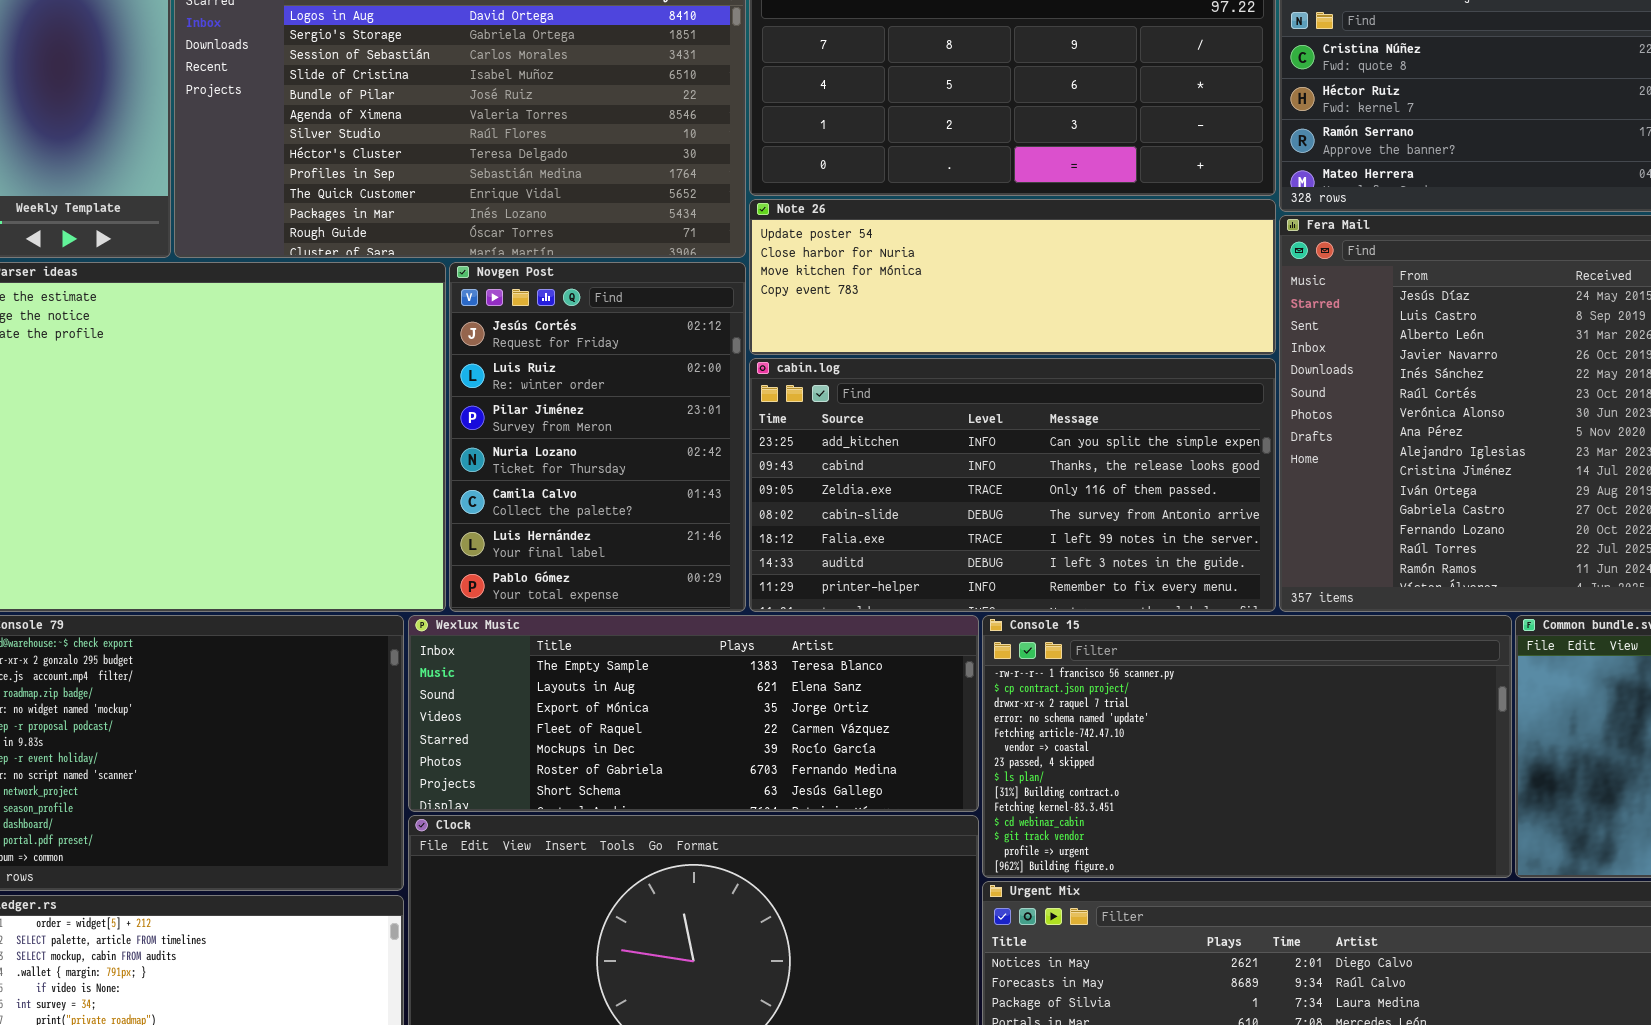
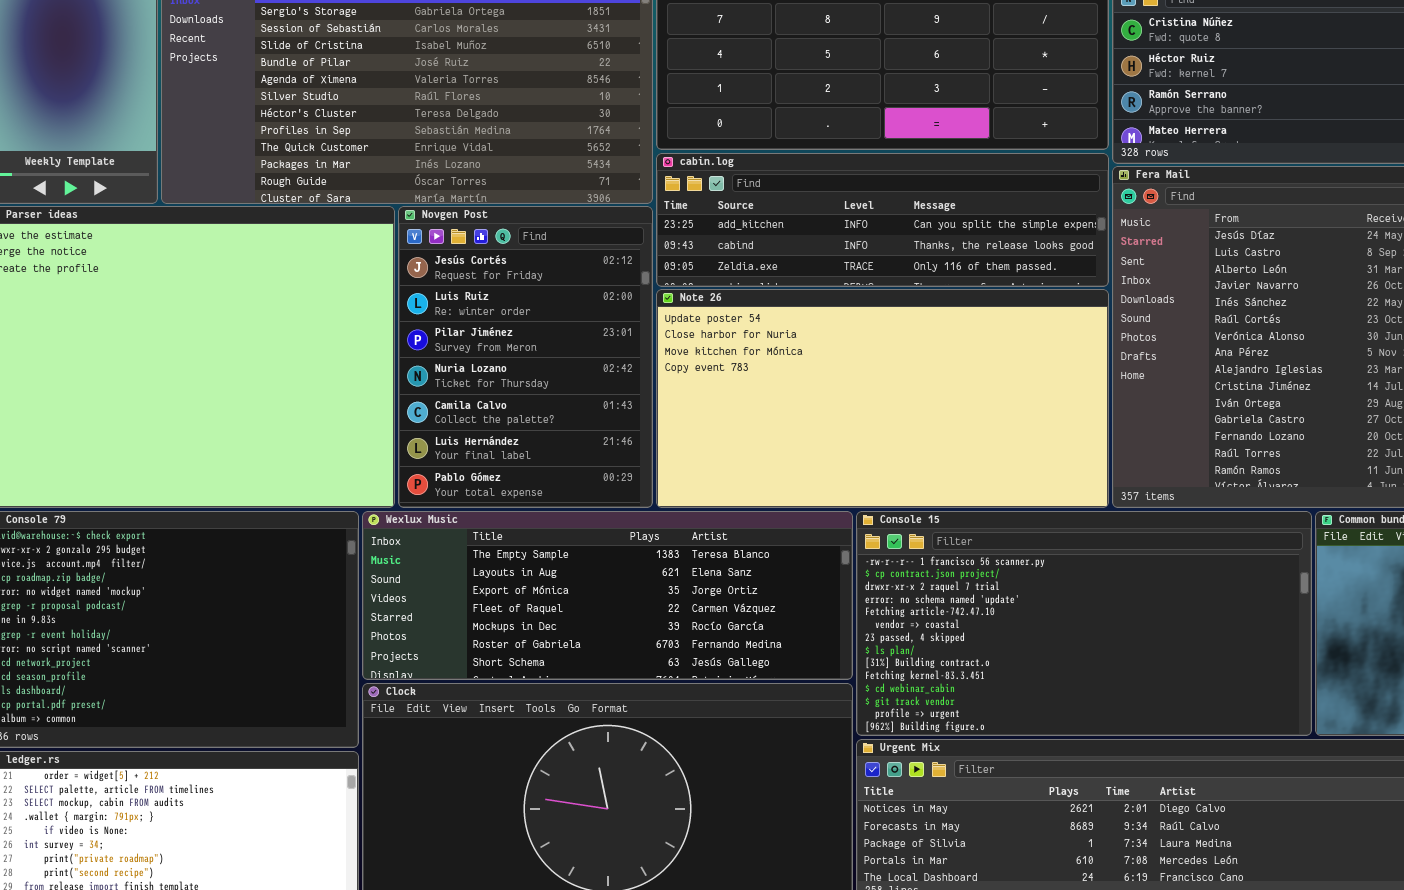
Note 26: [749,199,1276,355] -> [656,289,1109,508], moved, resized
cabin.log: [749,358,1276,612] -> [656,153,1109,287], moved, resized

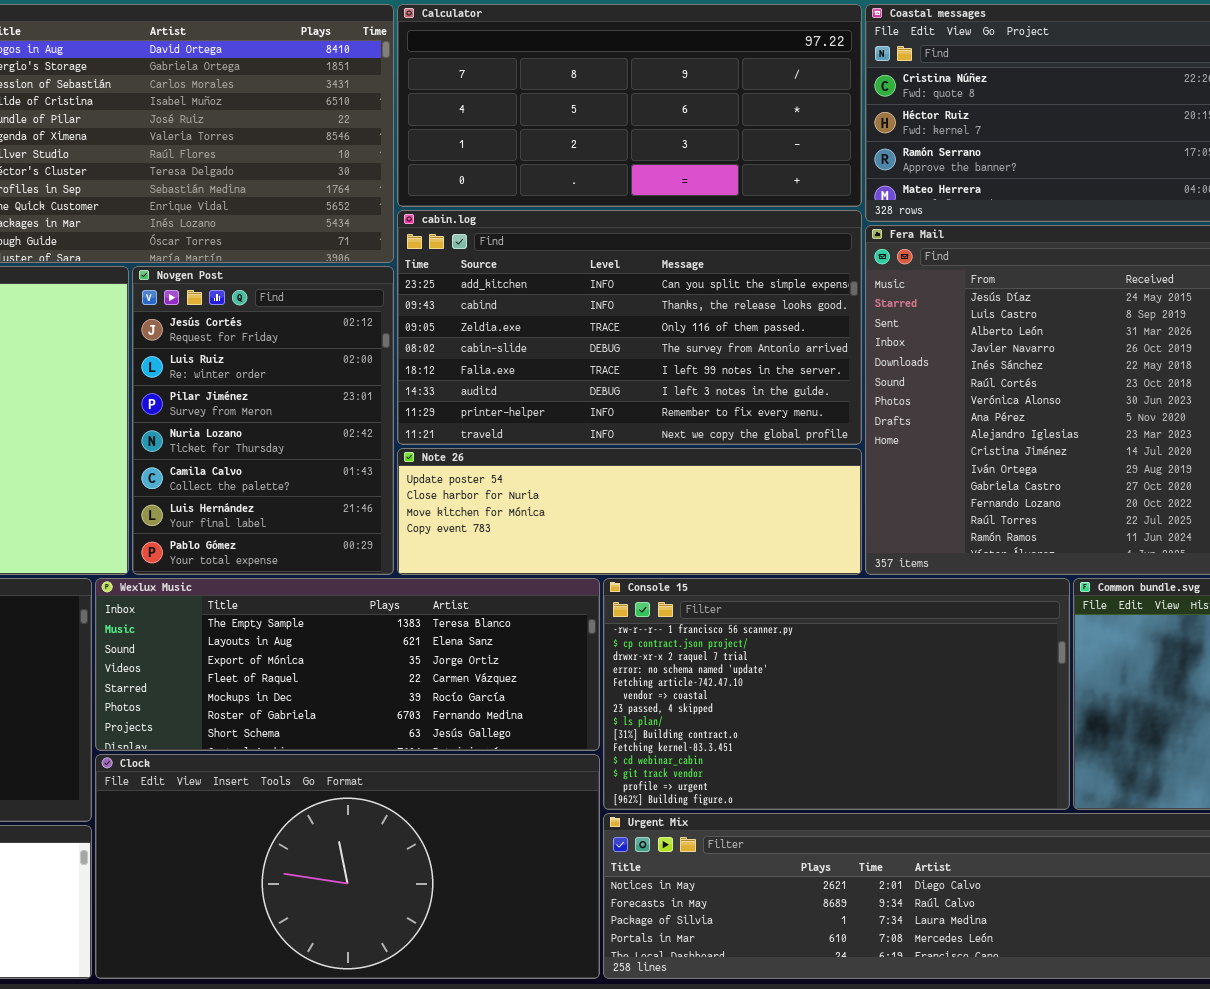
cabin.log: [656,153,1109,287] -> [397,210,862,445], resized
Note 26: [656,289,1109,508] -> [397,448,862,575], resized

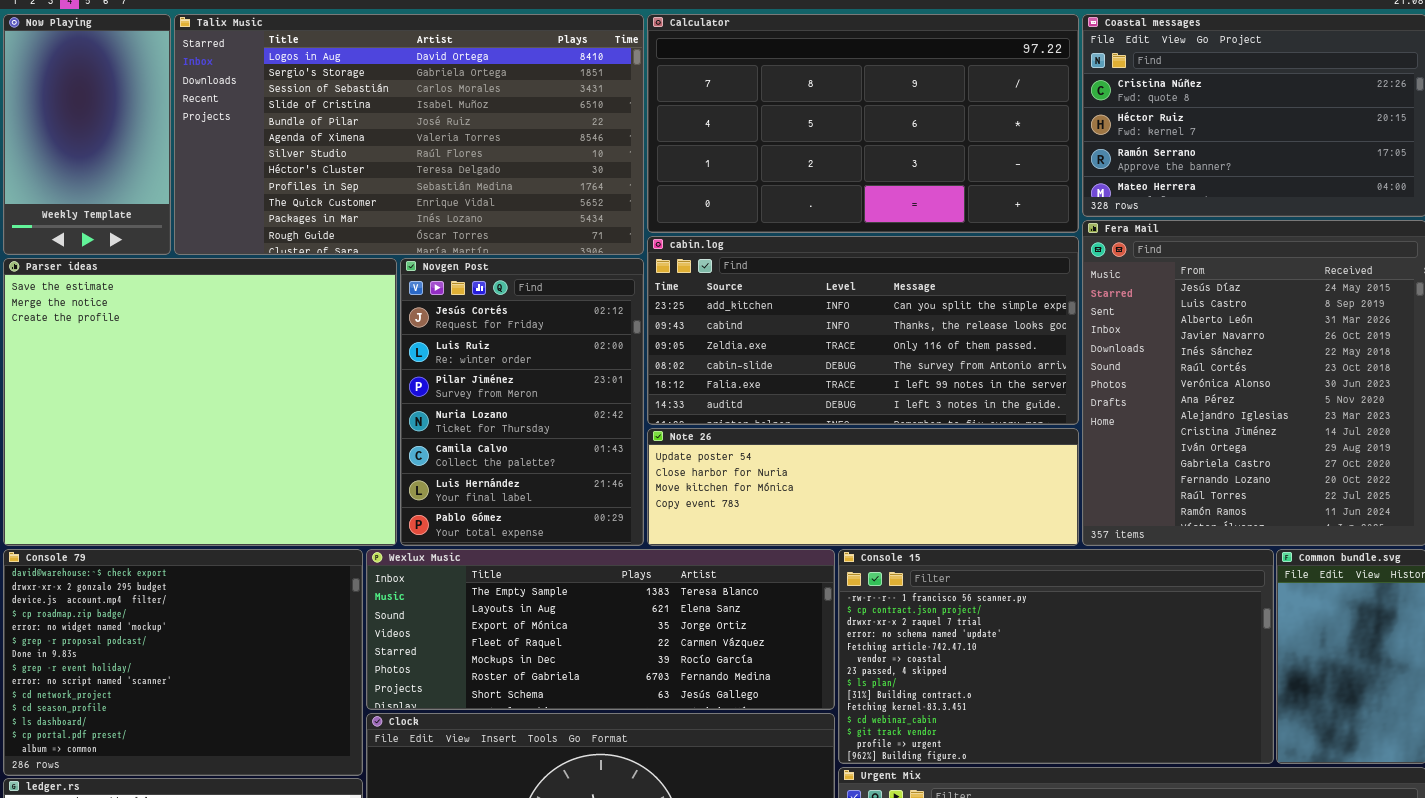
Calculator: [397,4,862,207] -> [647,14,1079,233], resized
cabin.log: [397,210,862,445] -> [647,236,1079,425], resized

